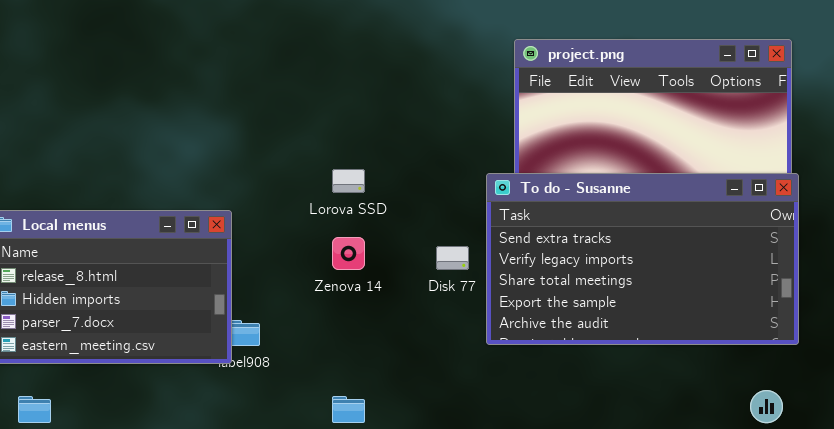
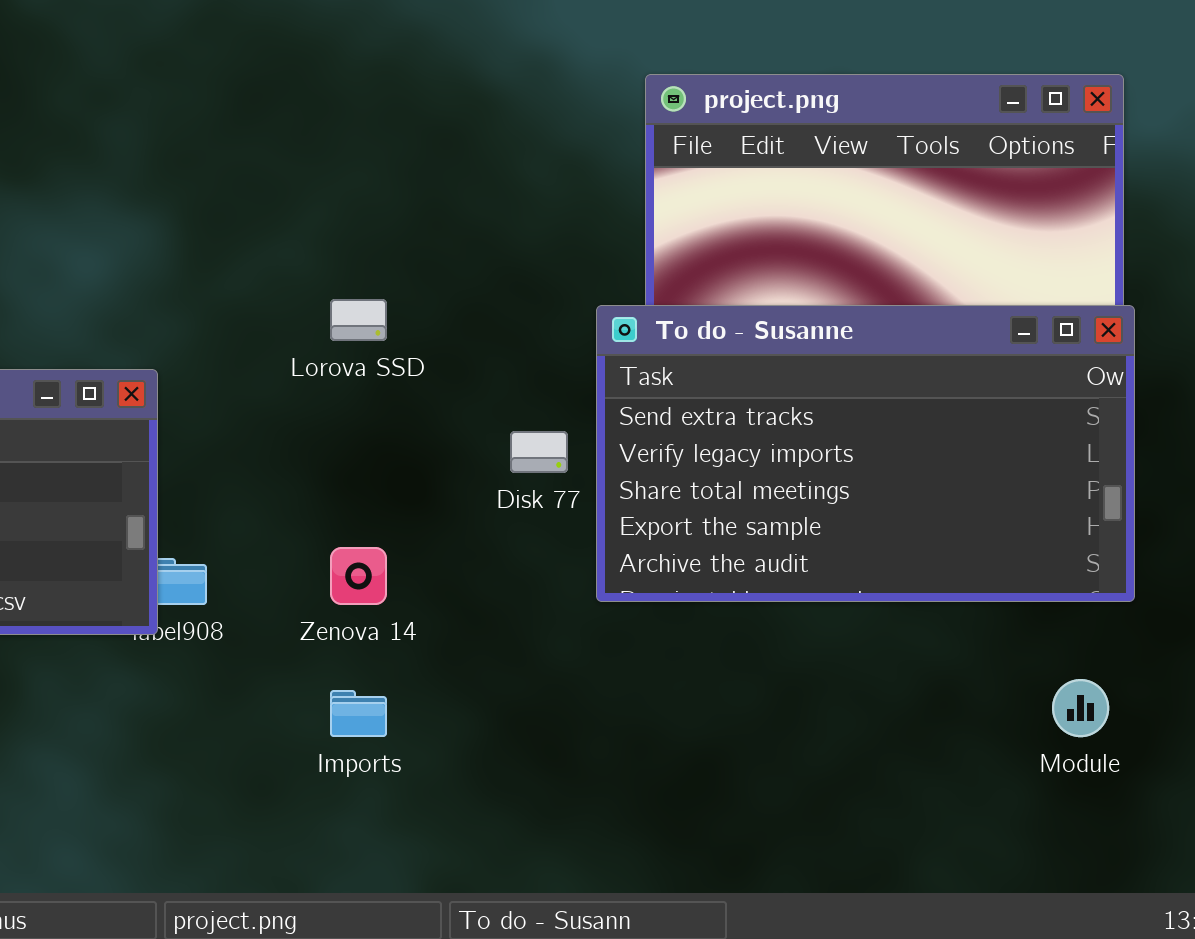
Zenova 14: [332,237,365,270] -> [330,547,387,605], moved

